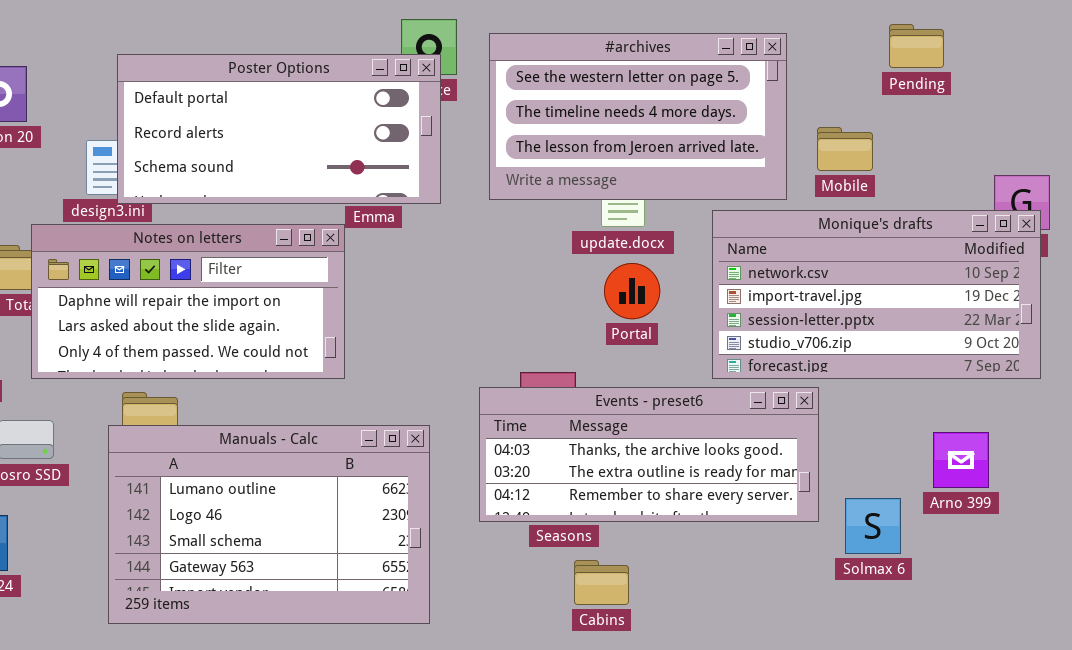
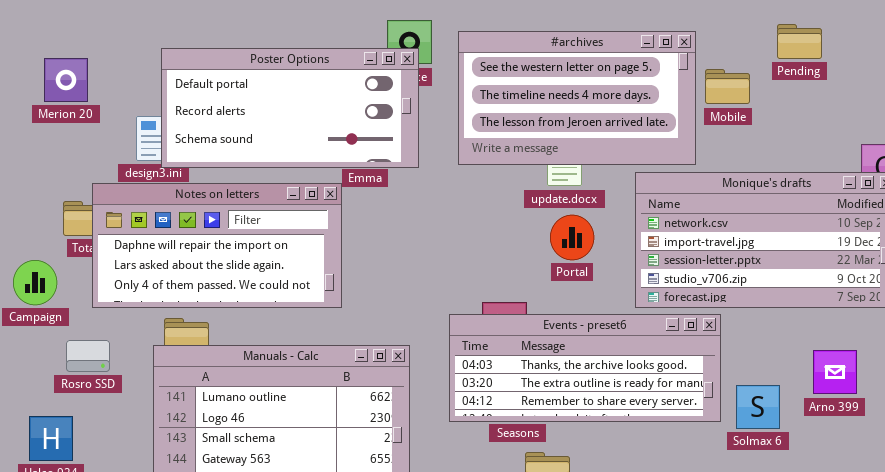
Mobile: [817,127,873,171] -> [705,69,750,104], moved
Solmax 6: [845,498,901,554] -> [736,385,780,429], moved

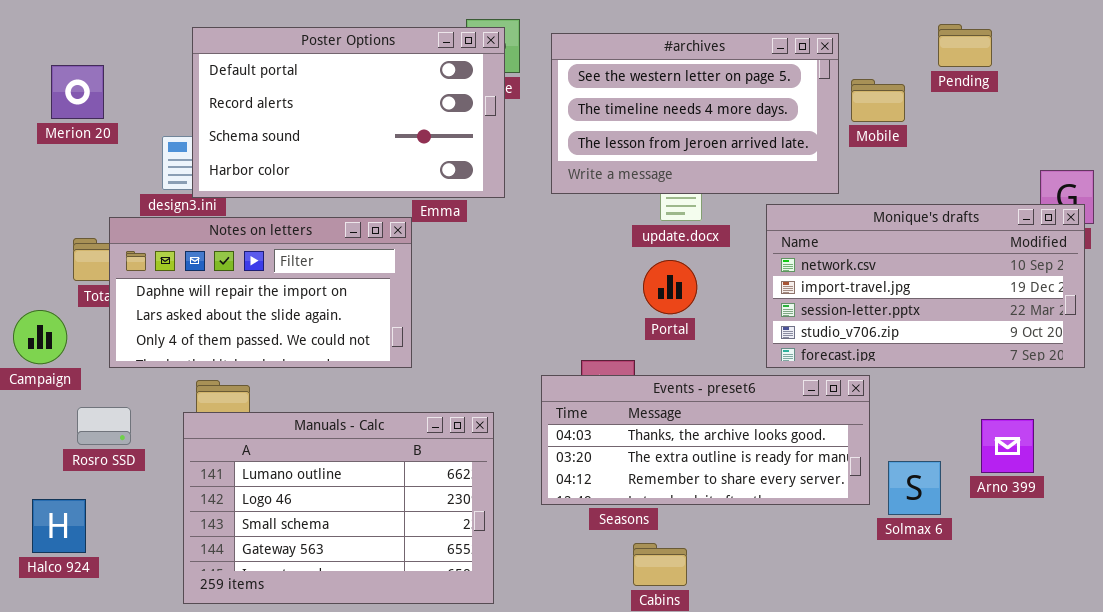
Poster Options: [161,48,419,168] -> [192,27,505,198], resized
Portal: [550,215,594,260] -> [643,260,697,314], moved

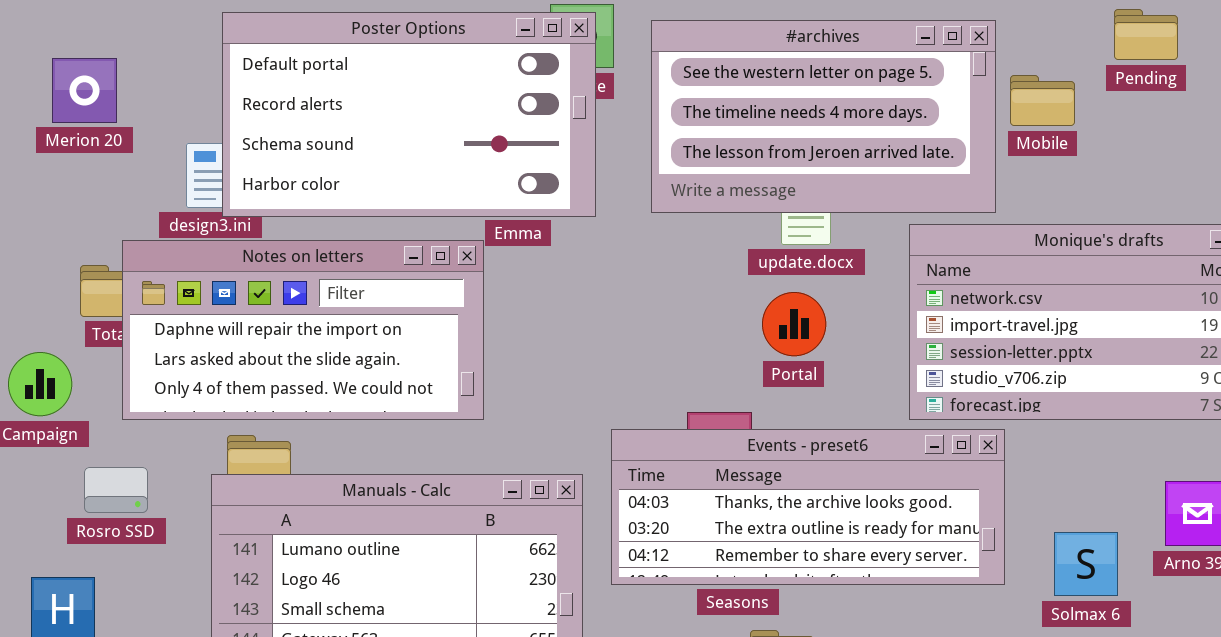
Events - preset6: [541,375,870,505] -> [611,429,1005,585], moved

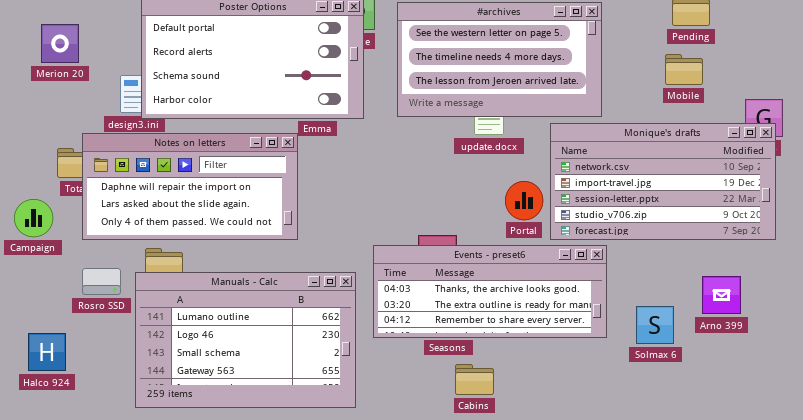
Mobile: [1010,75,1075,126] -> [665,54,703,85], moved
Portal: [762,292,826,356] -> [505,181,543,220], moved
Rosro SSD: [84,467,148,513] -> [82,268,121,295], moved

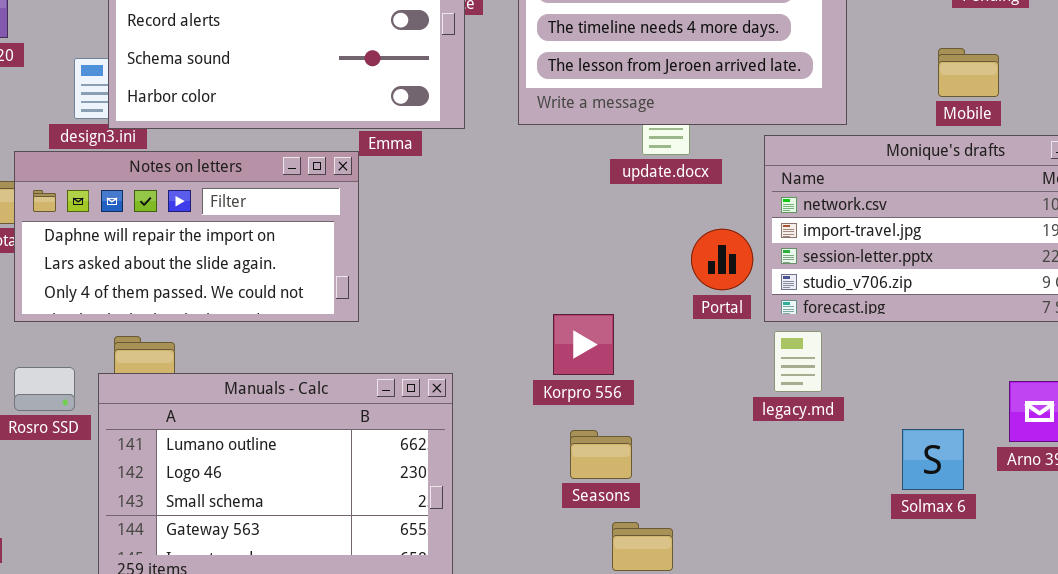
Mobile: [665,54,703,85] -> [938,48,999,97], moved
Events - preset6: [373,245,607,338] -> none, closed

